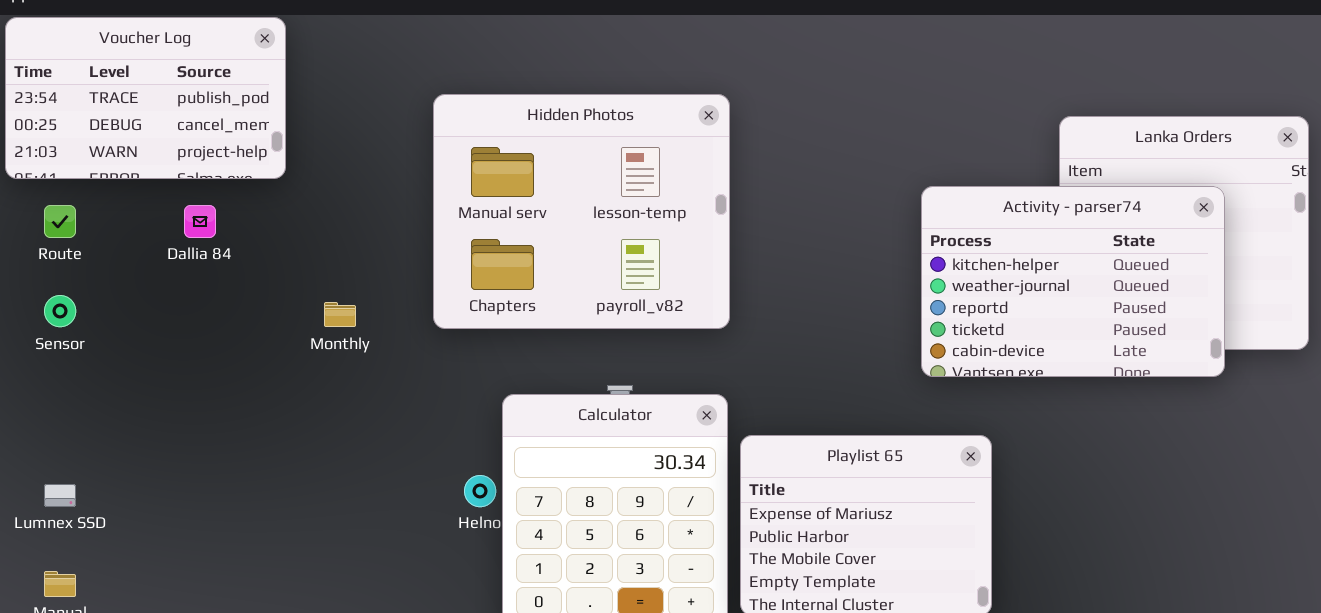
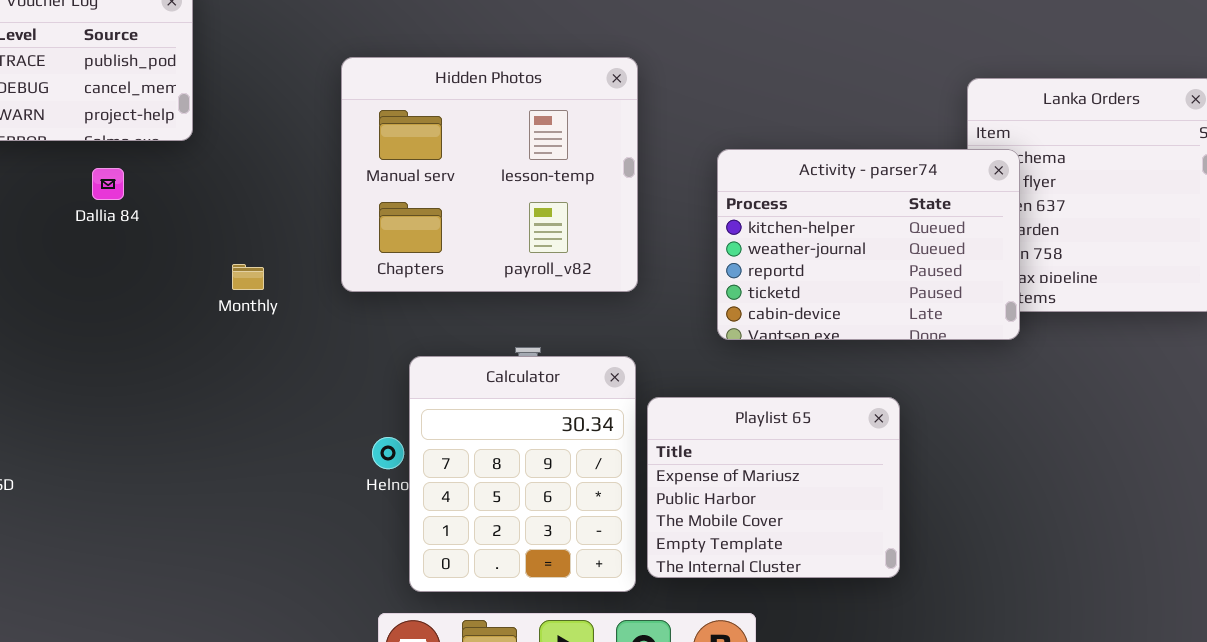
Activity - parser74: [921,186,1225,377] -> [717,149,1020,340], moved

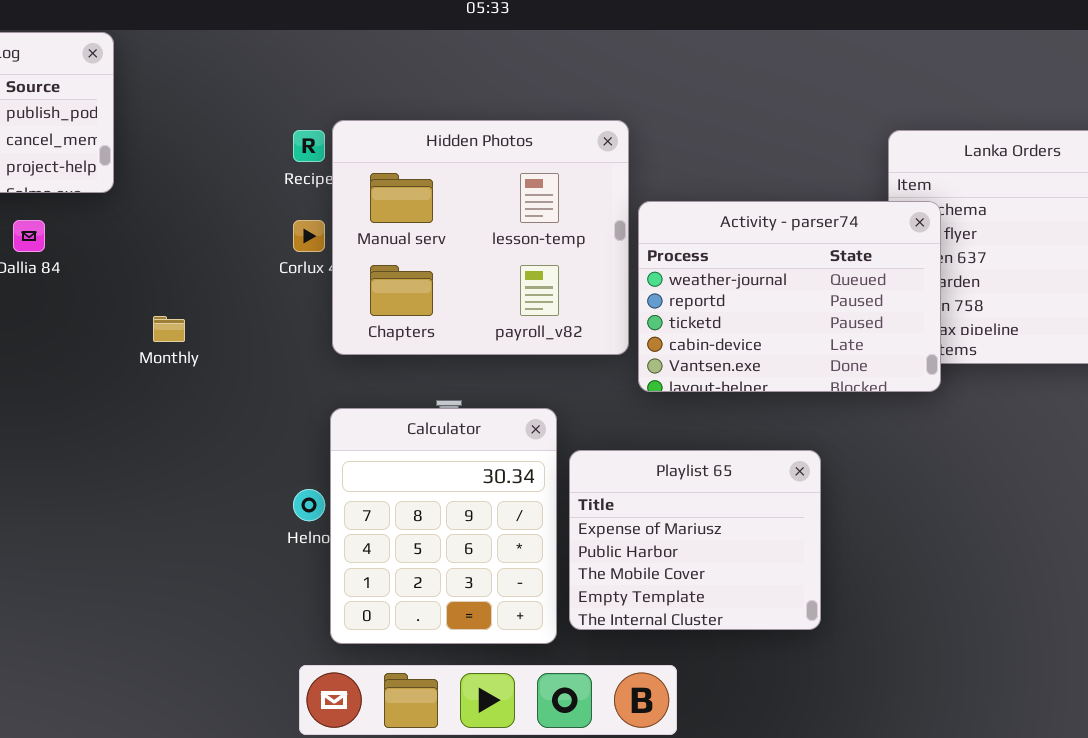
Hidden Photos: [341,57,638,292] -> [332,120,629,355], moved
Activity - parser74: [717,149,1020,340] -> [638,201,941,392], scrolled down 1 row

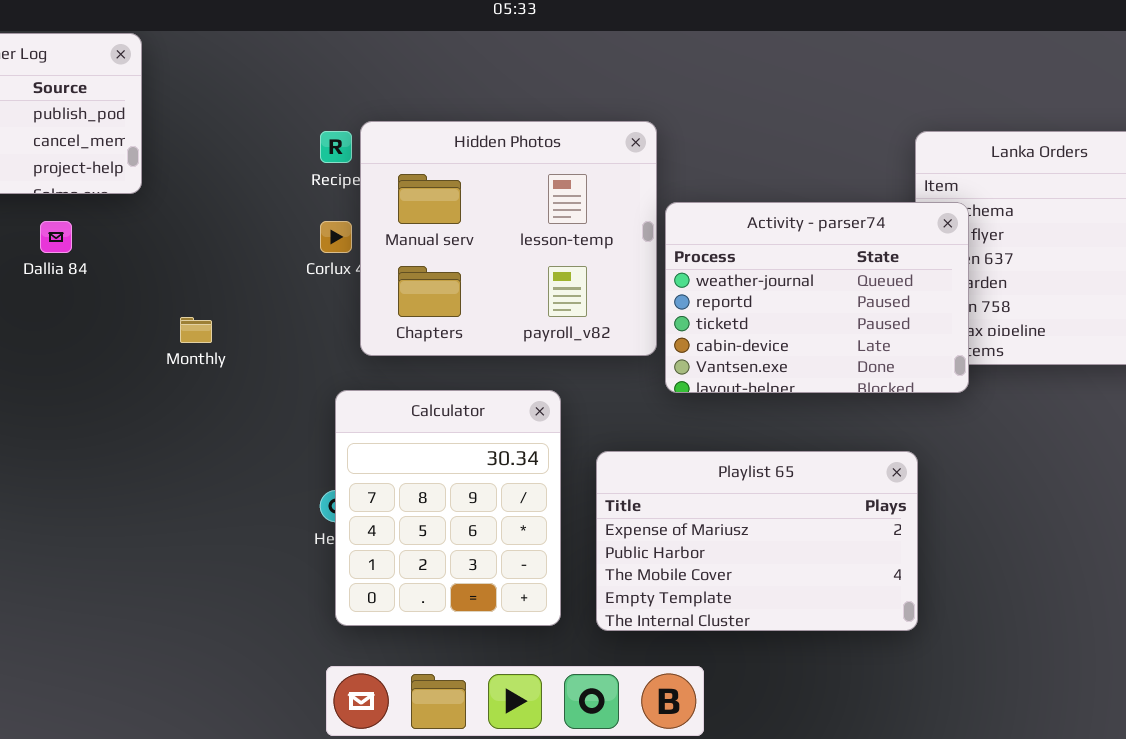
Calculator: [330,408,557,644] -> [335,390,561,626], moved
Playlist 65: [569,450,821,630] -> [596,451,918,631], resized

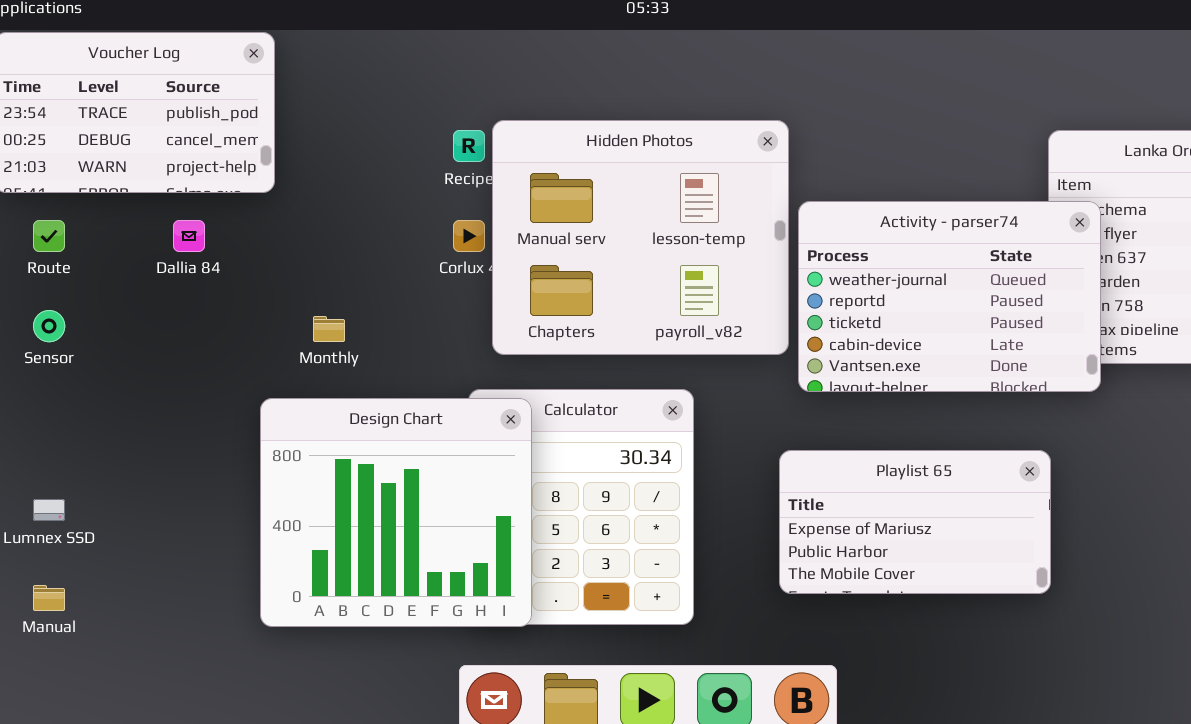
Design Chart: none -> [260,398,532,627], opened
Playlist 65: [596,451,918,631] -> [779,450,1051,594], resized

